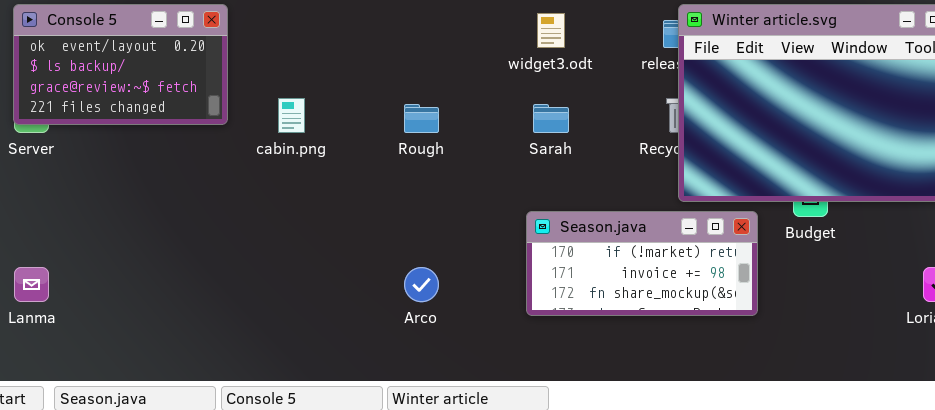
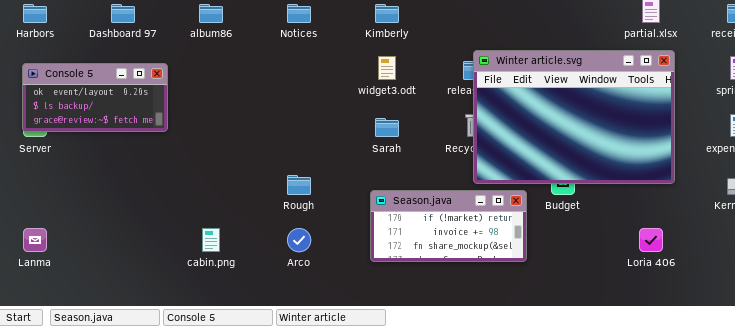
Console 5: [13,4,228,125] -> [22,63,168,132], resized
cabin.png: [278,98,305,133] -> [202,228,220,252], moved
Rough: [404,104,439,133] -> [287,175,311,195], moved

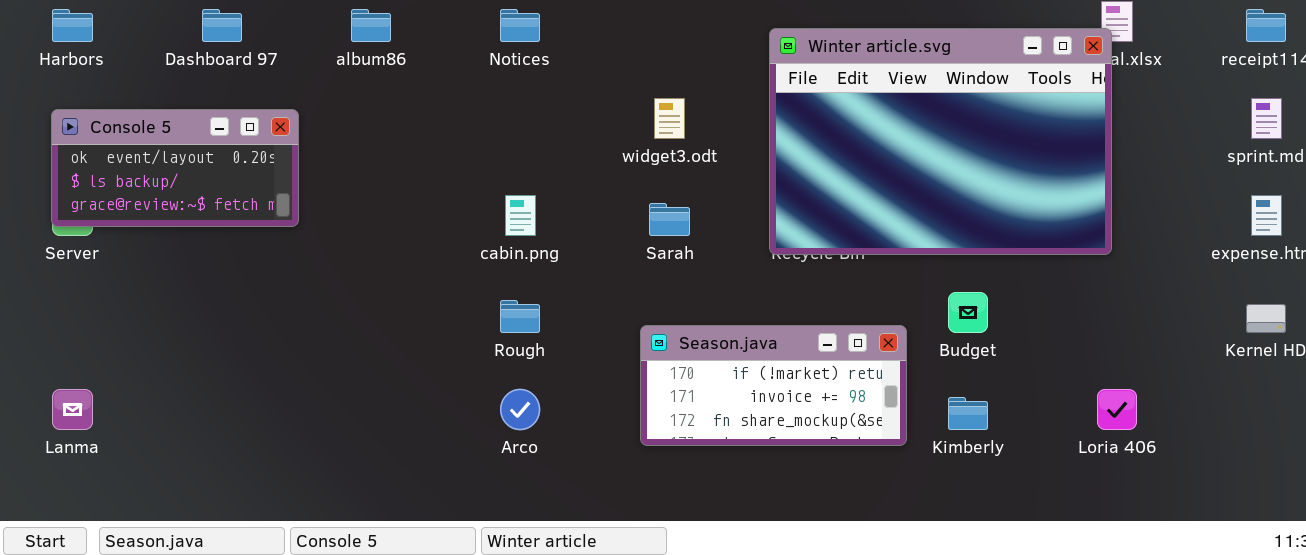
Kimberly: [375,4,399,23] -> [948,397,988,430], moved
Winter article.svg: [473,50,675,184] -> [769,28,1112,255], moved
cabin.png: [202,228,220,252] -> [505,195,536,236], moved

